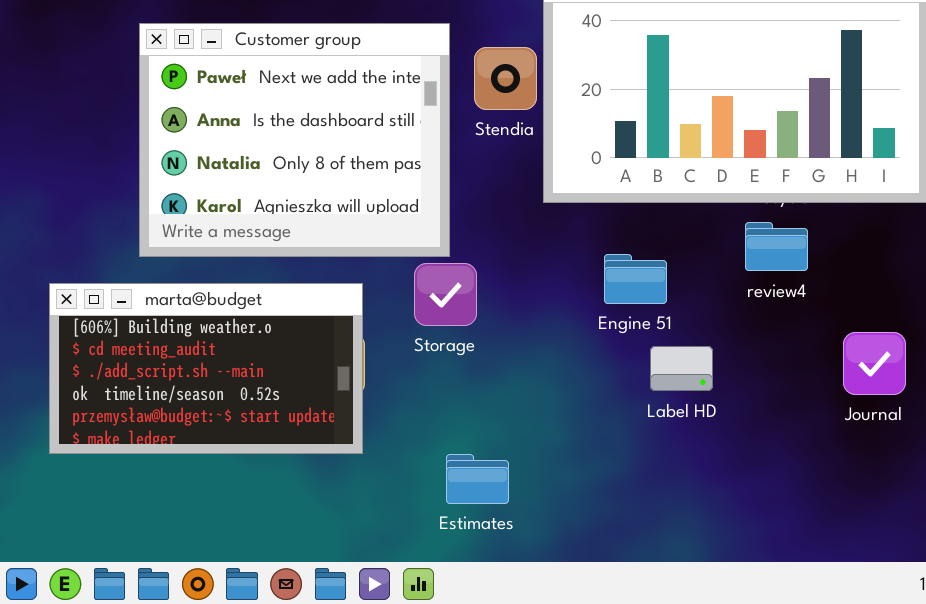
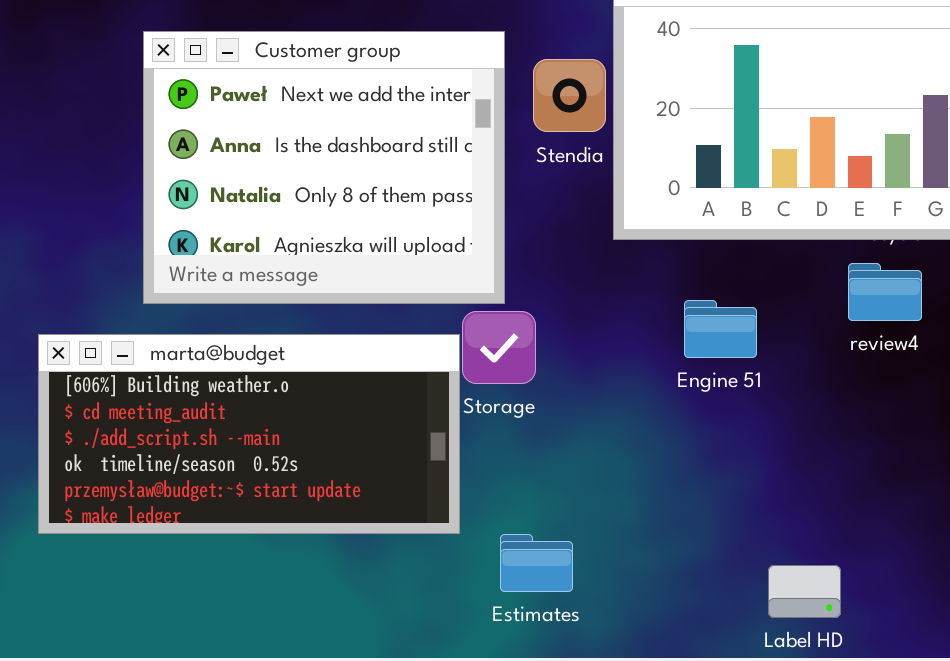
marta@budget: [49,283,363,454] -> [38,334,460,534], resized
Label HD: [650,346,713,391] -> [768,565,841,618], moved

